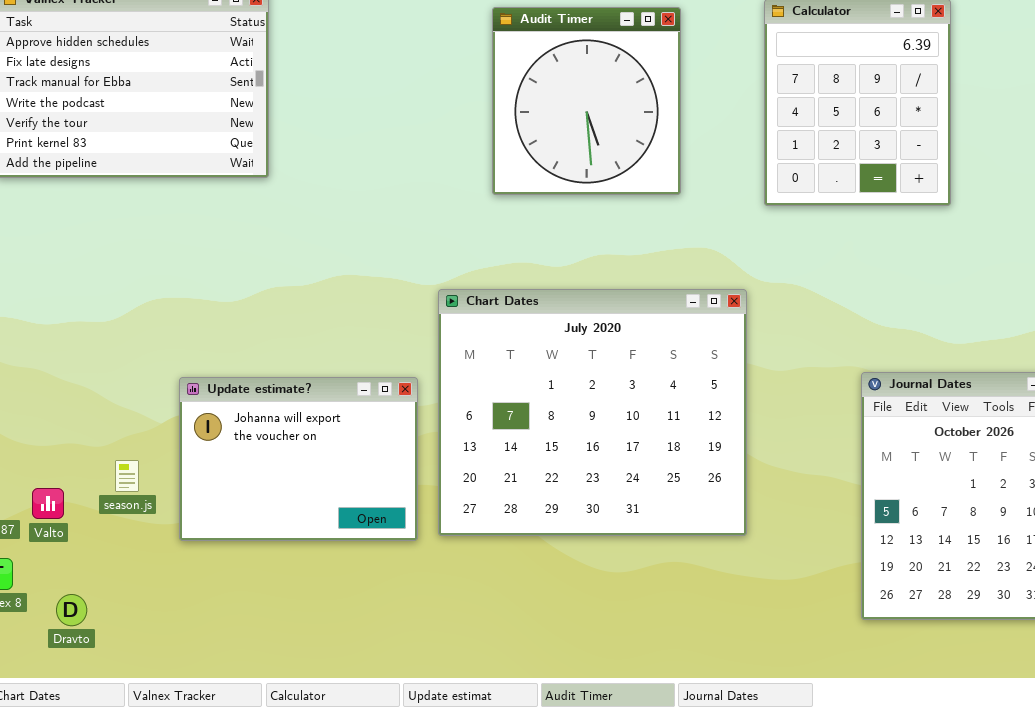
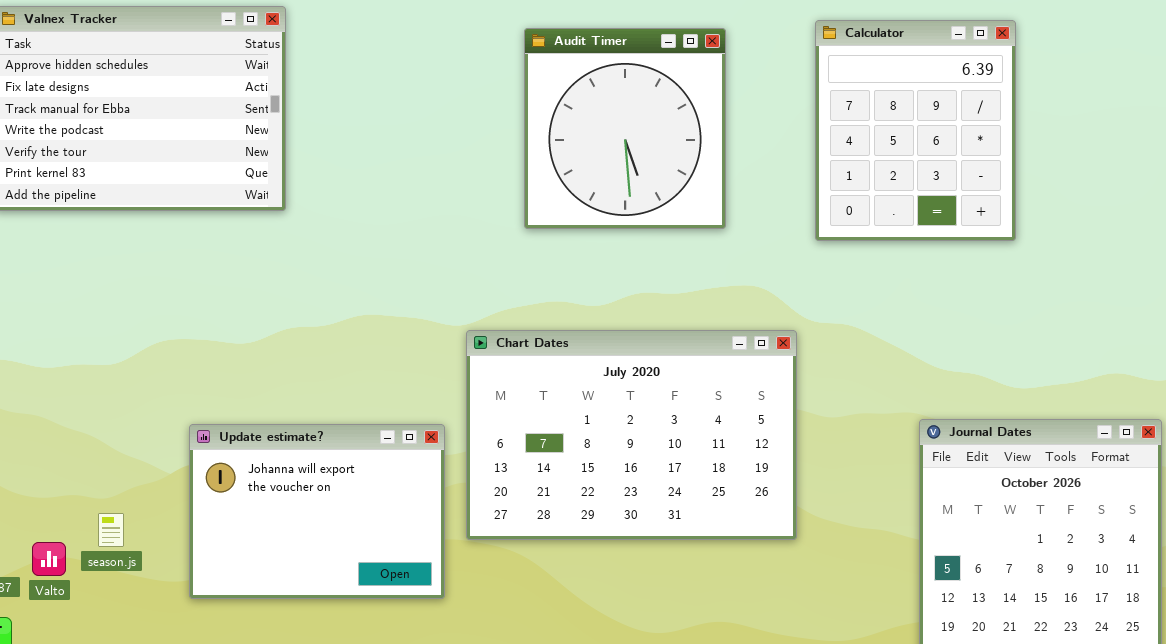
Chart Dates: [438,289,747,536] -> [466,330,797,540], resized
season.js: [115,460,139,492] -> [98,513,124,547], moved

